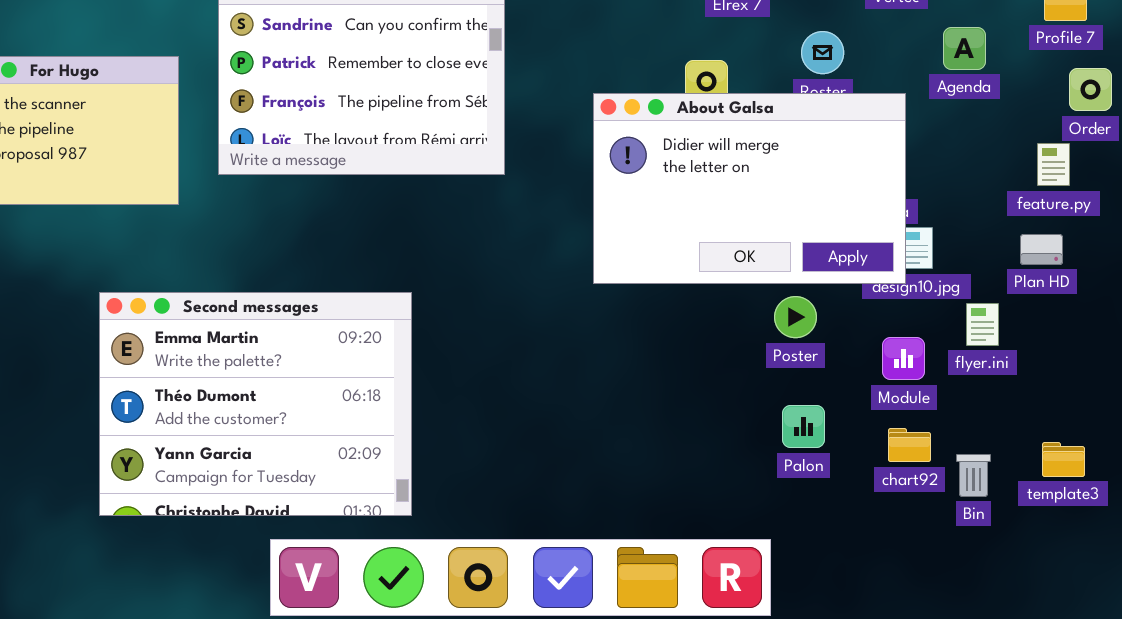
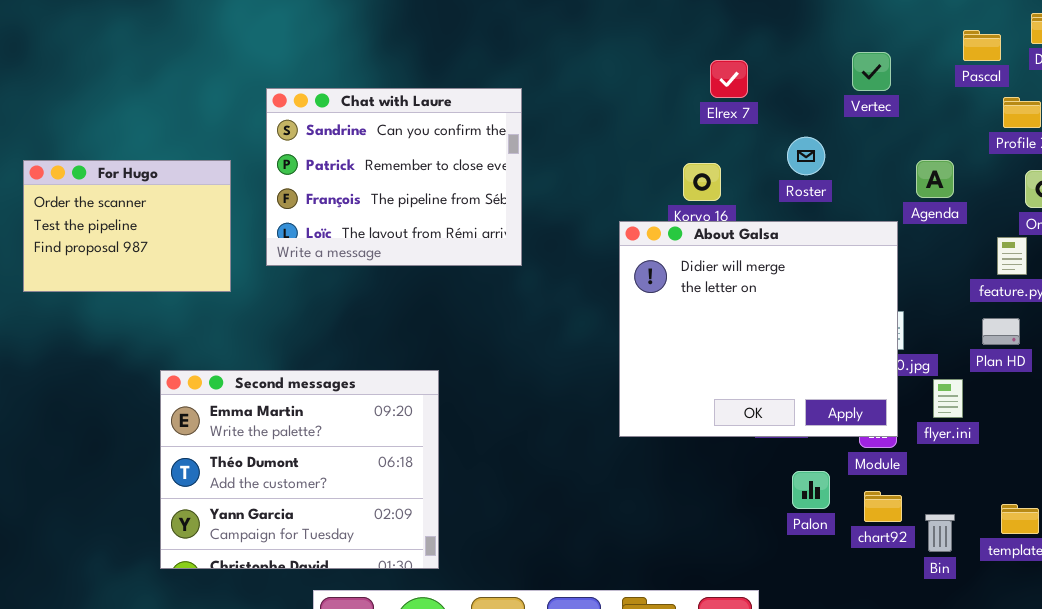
Agenda: [943,27,986,70] -> [916,160,954,198], moved
About Galsa: [593,93,906,284] -> [619,221,898,437], moved, resized
Palon: [782,405,825,448] -> [792,471,830,509], moved

